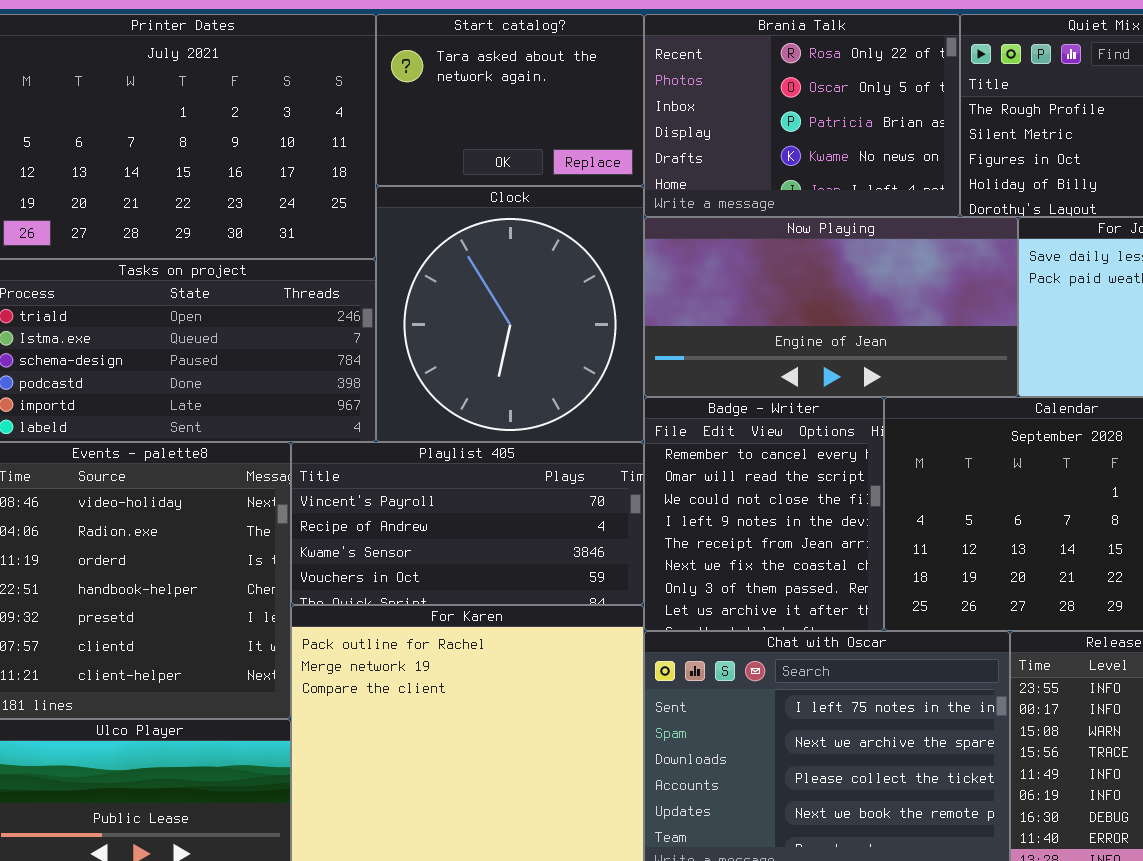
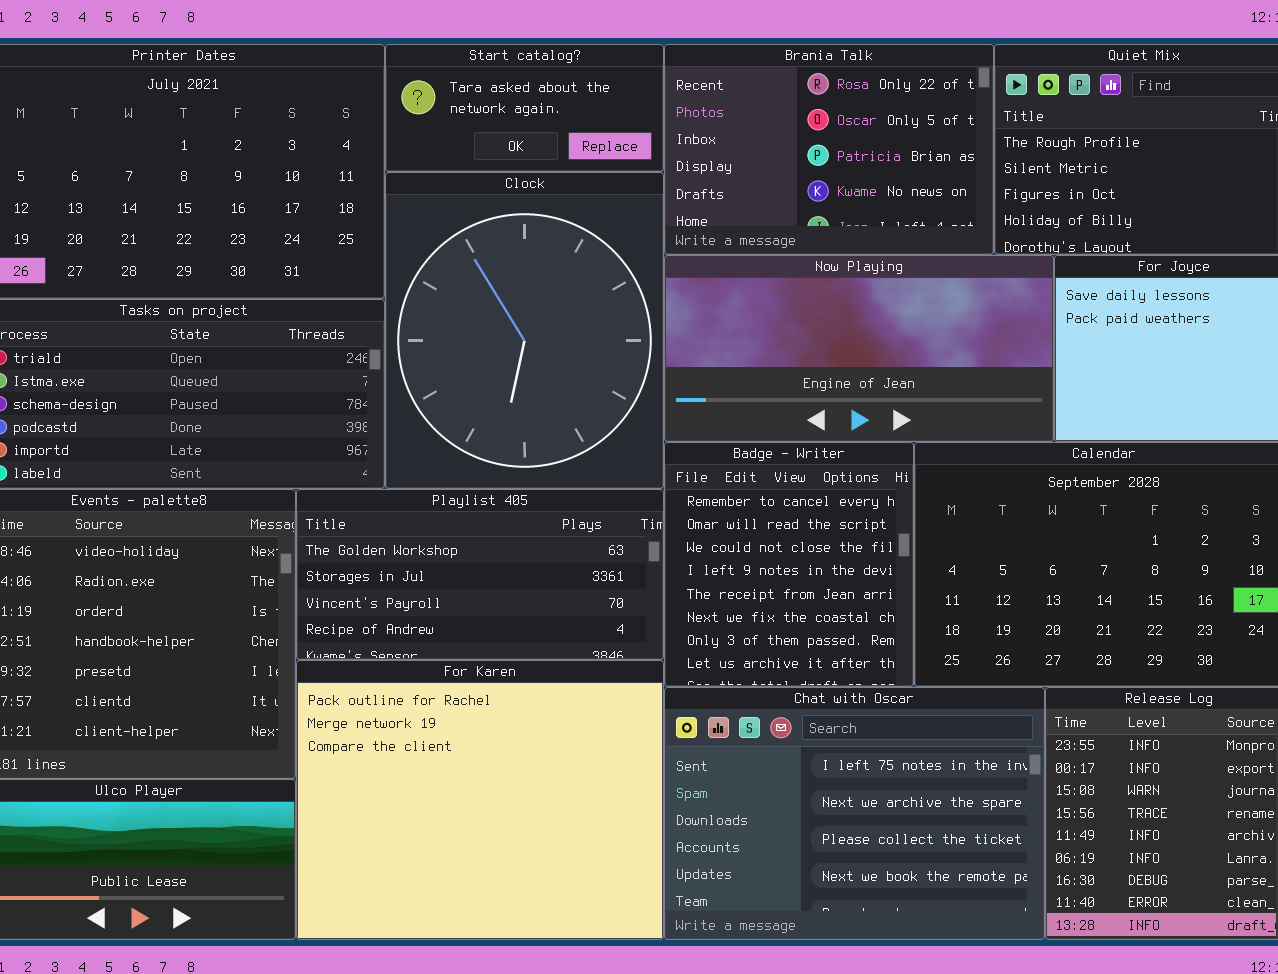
Start catalog?: [376,14,644,186] -> [385,44,664,172], resized
Clock: [376,186,644,442] -> [385,172,664,489], resized
Playlist 405: [291,442,644,605] -> [296,489,664,660], scrolled up 2 rows

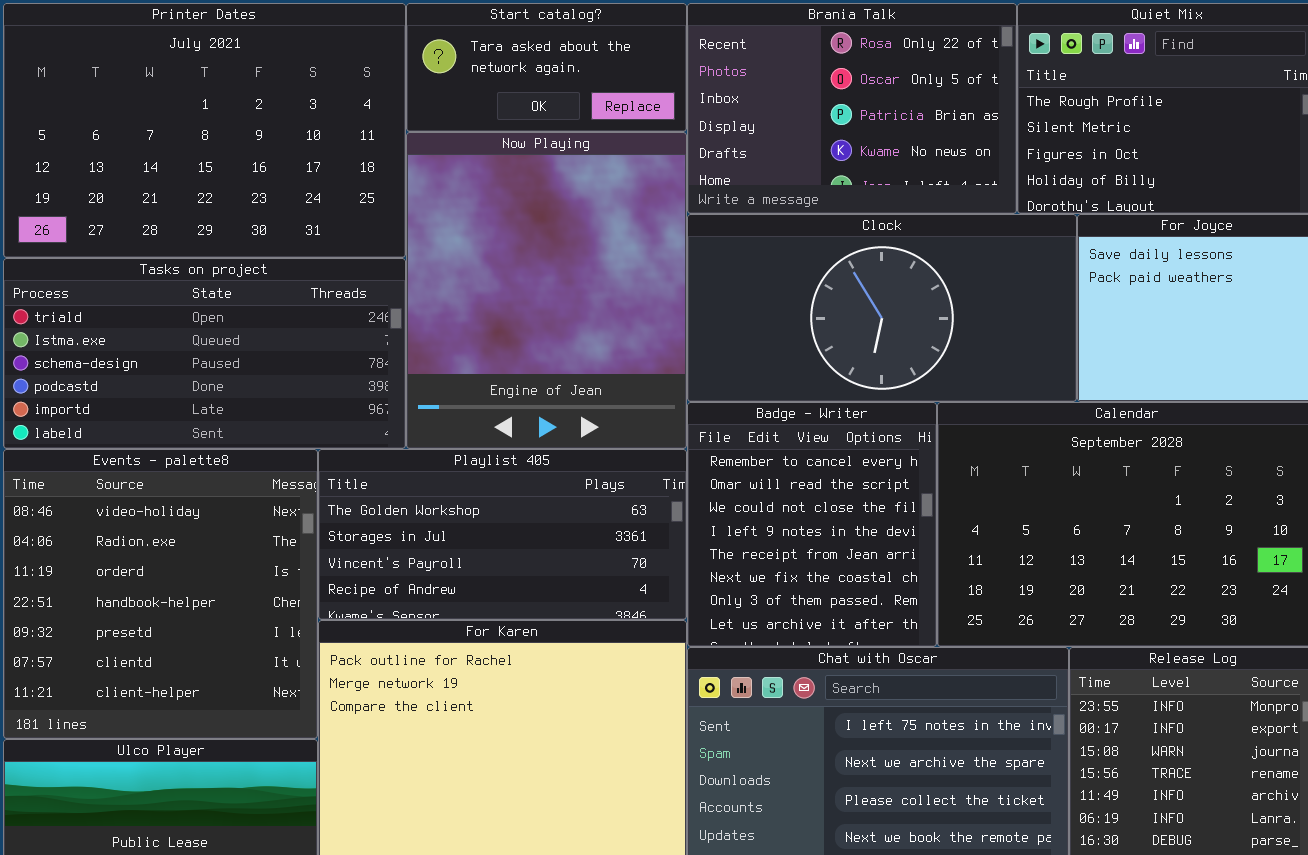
Clock: [385,172,664,489] -> [687,214,1077,402], moved, resized
Now Playing: [664,255,1054,442] -> [406,132,687,449], moved, resized

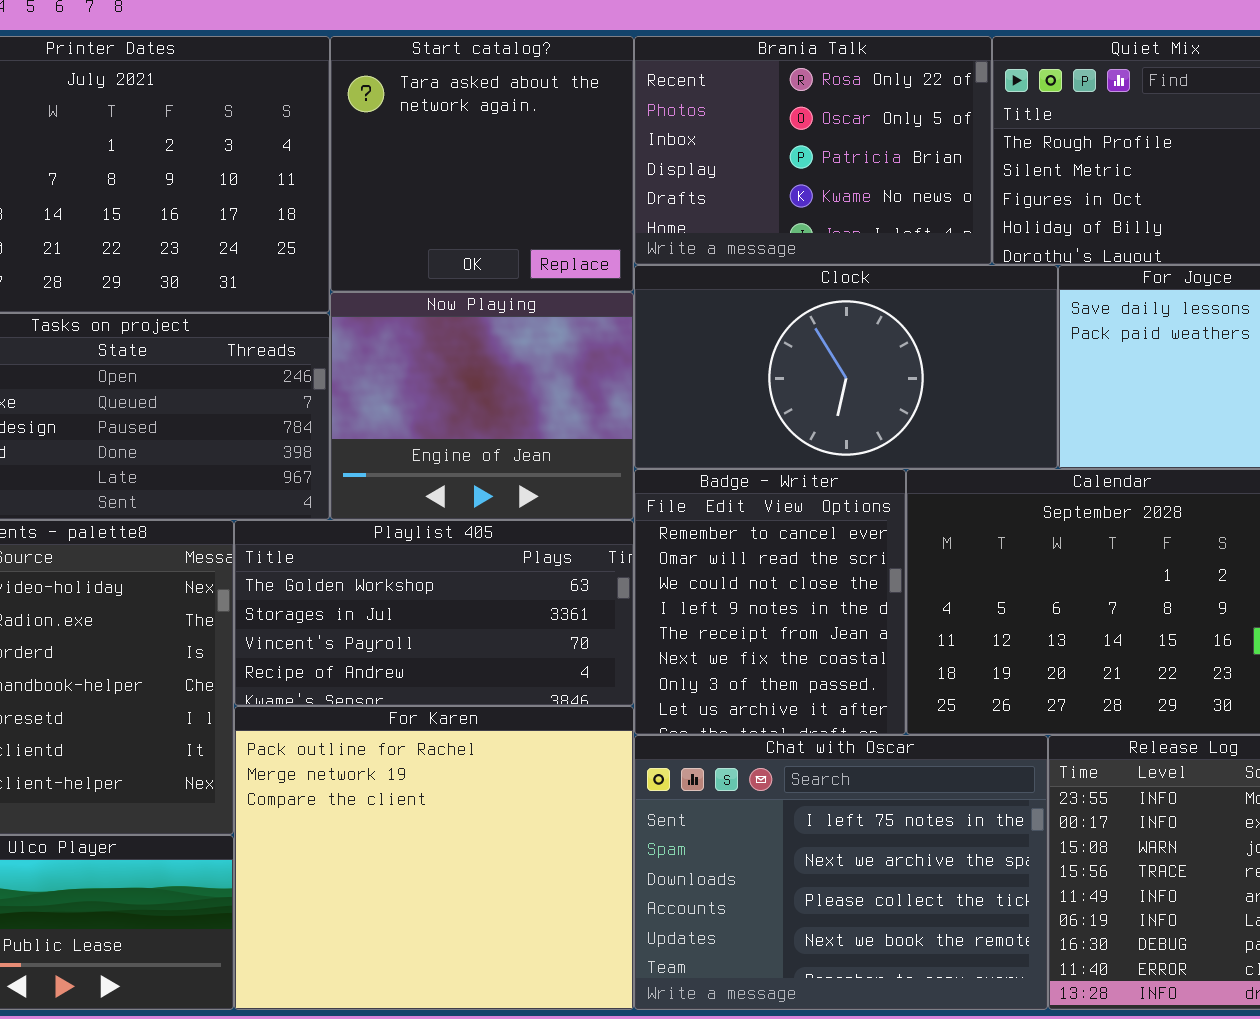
Start catalog?: [406,3,687,132] -> [330,36,634,292], resized
Now Playing: [406,132,687,449] -> [330,292,634,520], resized

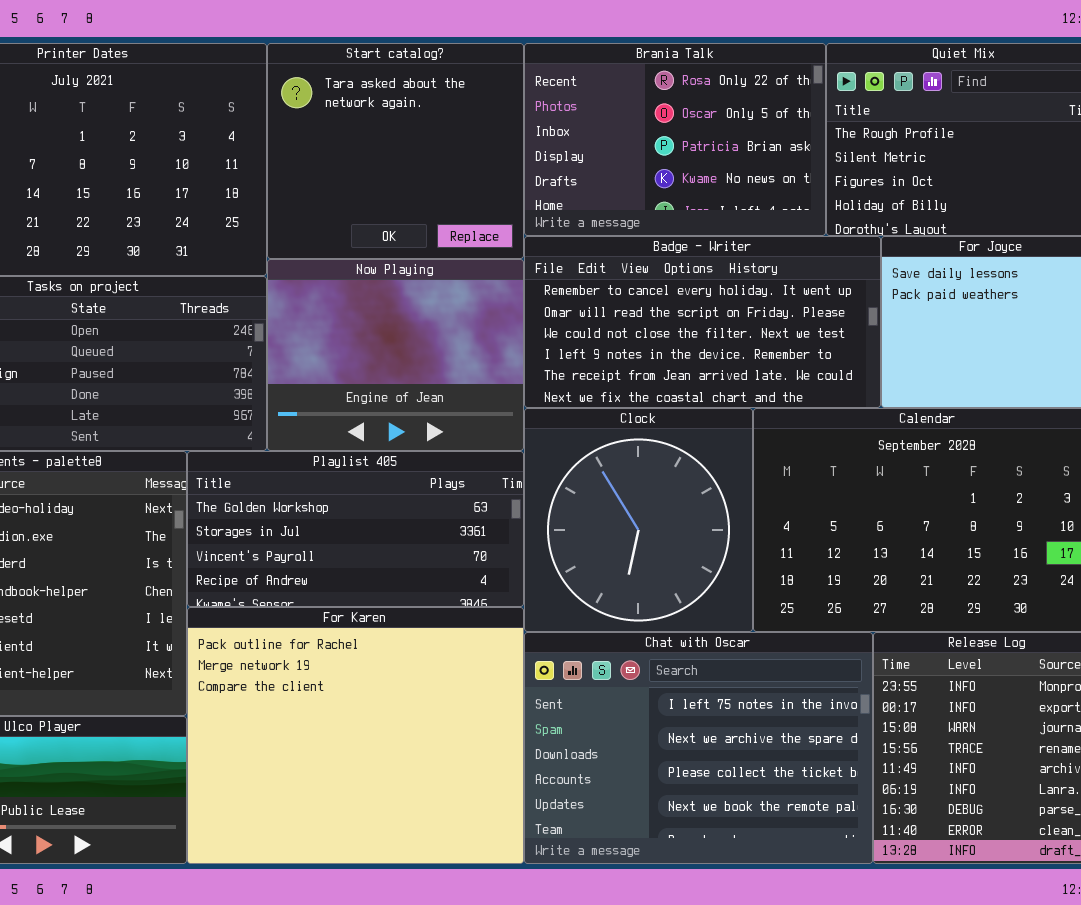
Clock: [634,265,1058,469] -> [524,408,753,632], moved, resized
Badge - Writer: [634,469,906,735] -> [524,236,881,408], moved, resized

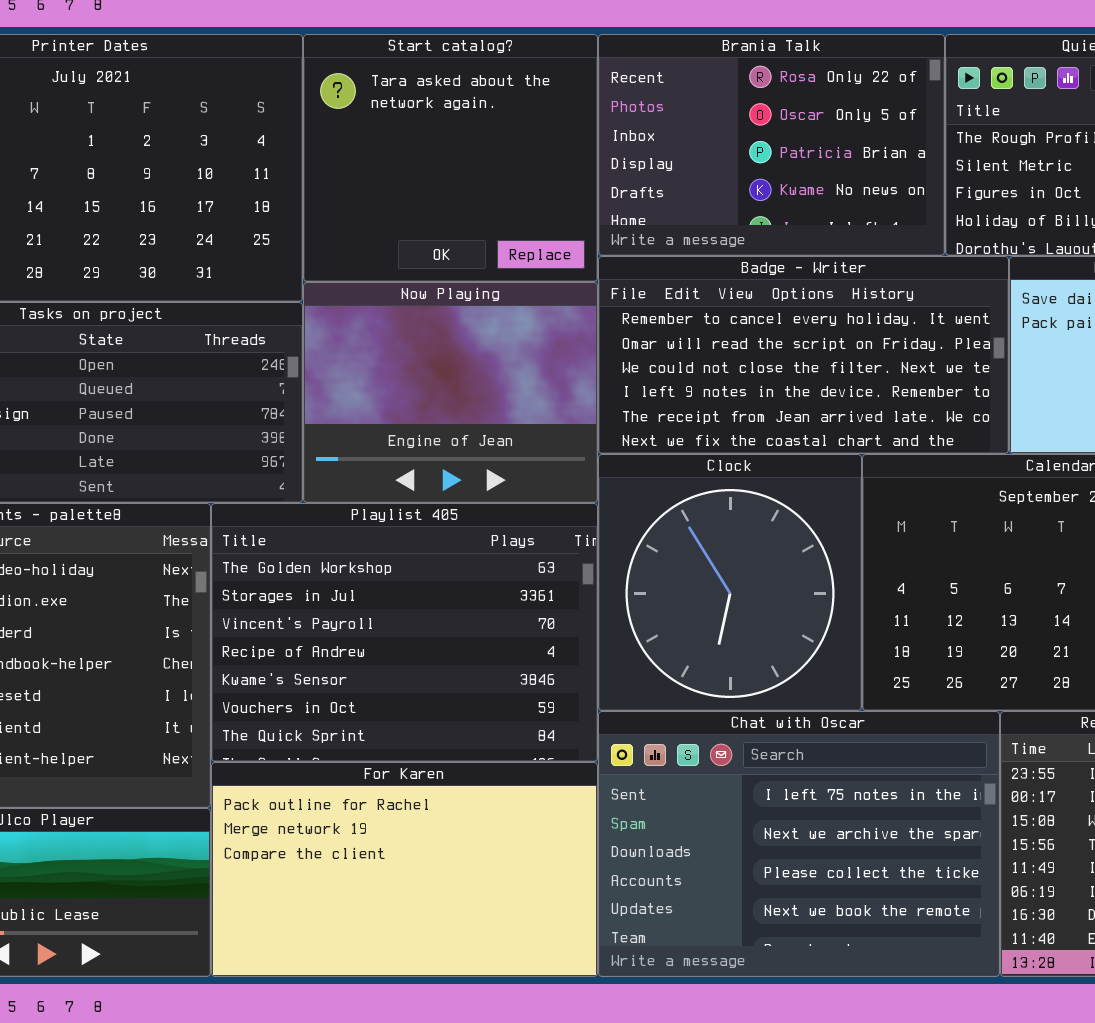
Playlist 405: [187,451,524,607] -> [211,503,598,762], resized
For Karen: [187,607,524,864] -> [211,762,598,977], resized

